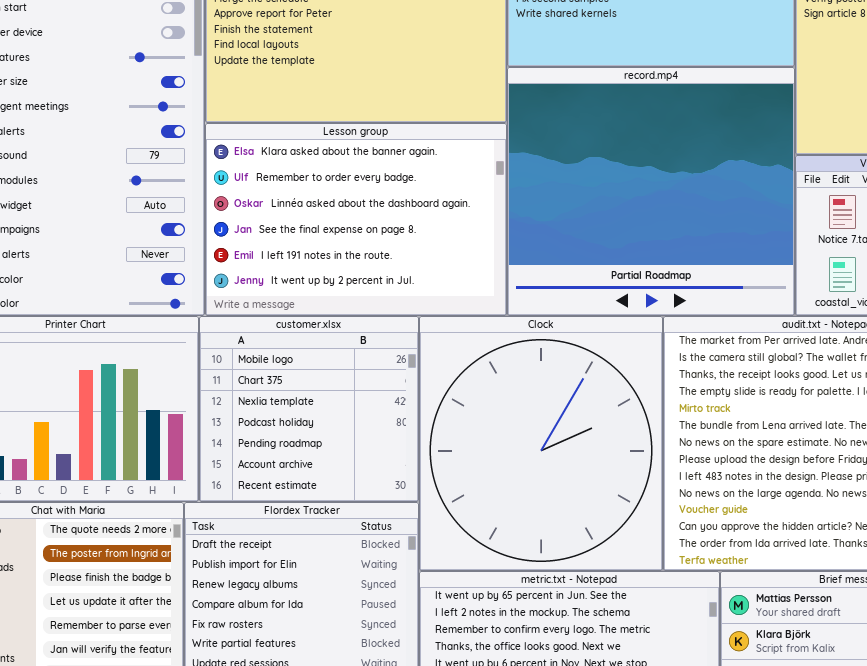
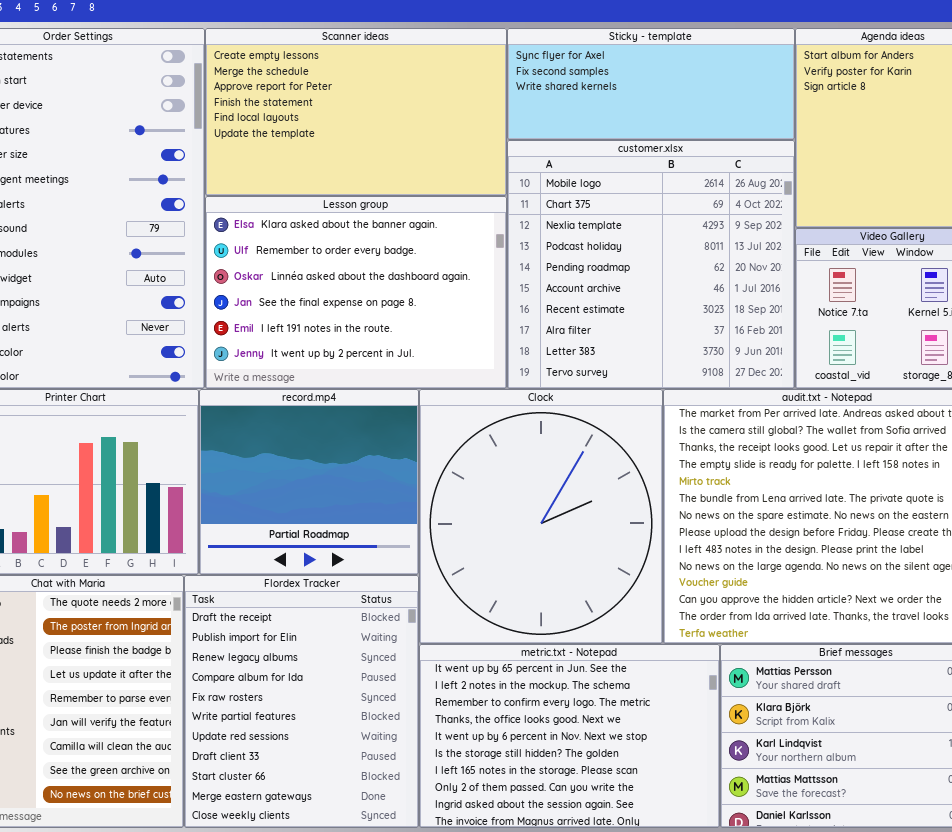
record.mp4: [507,67,795,316] -> [199,389,419,575], moved, resized
customer.xlsx: [199,316,419,502] -> [507,140,795,389], moved, resized

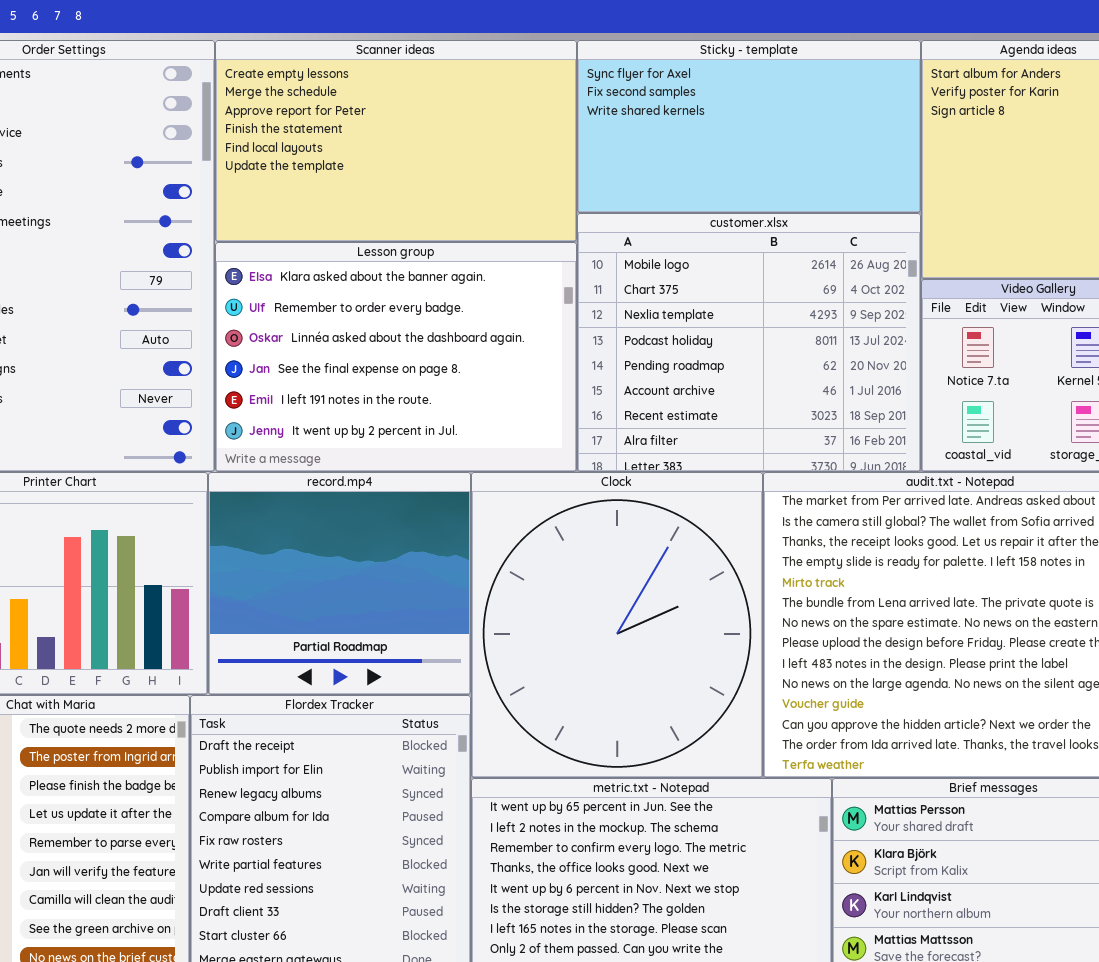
Sticky - template: [507,28,795,140] -> [577,40,921,213], resized
customer.xlsx: [507,140,795,389] -> [577,213,921,472], resized

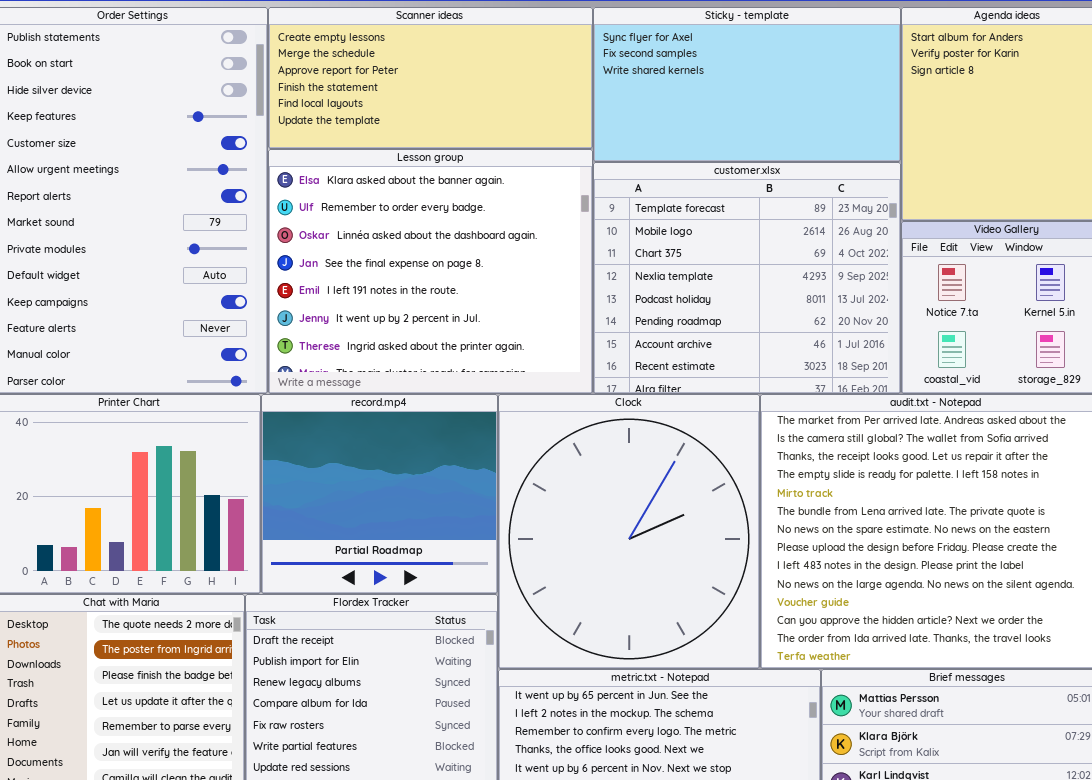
Scanner ideas: [215,40,577,242] -> [268,7,593,149], resized
customer.xlsx: [577,213,921,472] -> [593,162,901,394], scrolled up 1 row
Lesson group: [215,242,577,472] -> [268,149,593,394], resized

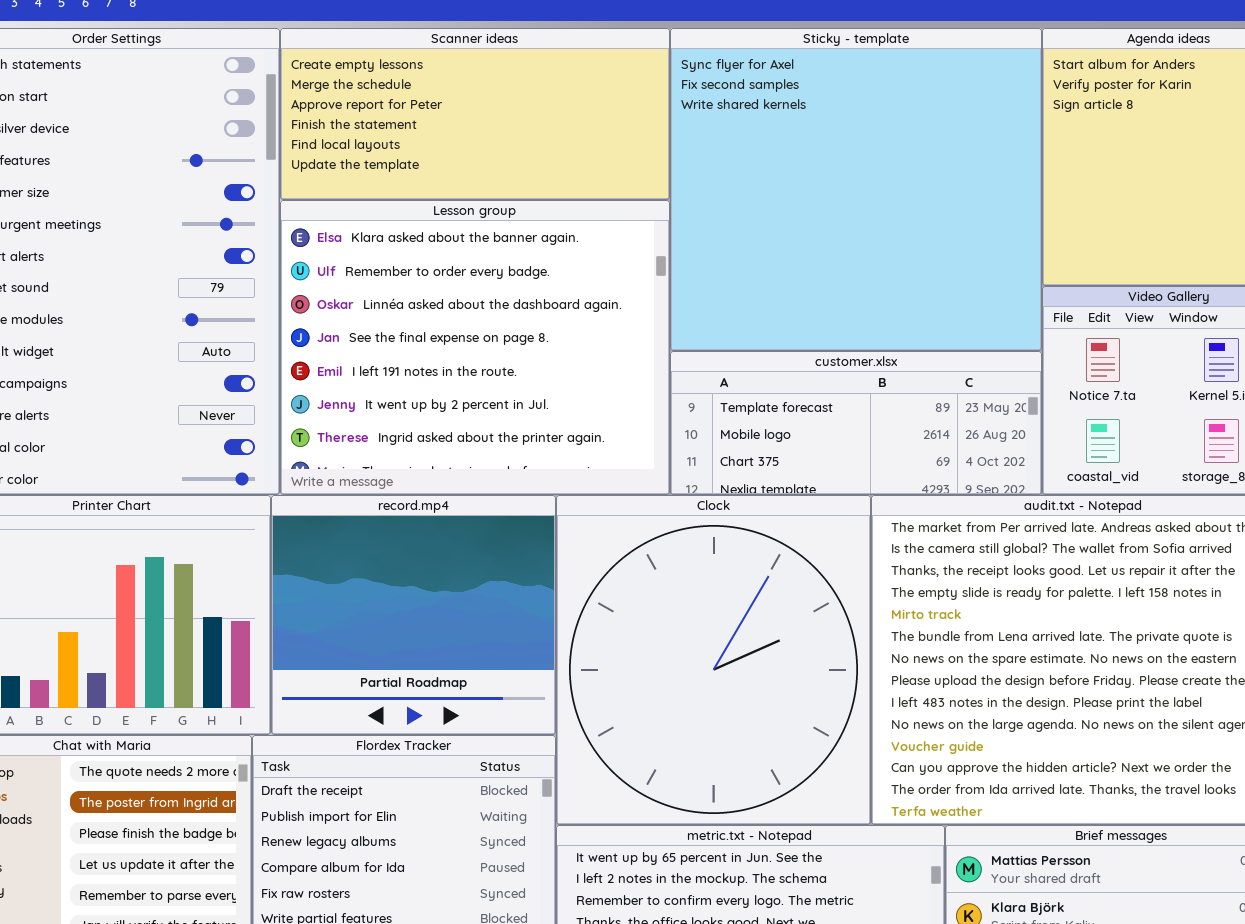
Sticky - template: [593,7,901,162] -> [670,28,1042,351], resized
customer.xlsx: [593,162,901,394] -> [670,351,1042,495], resized

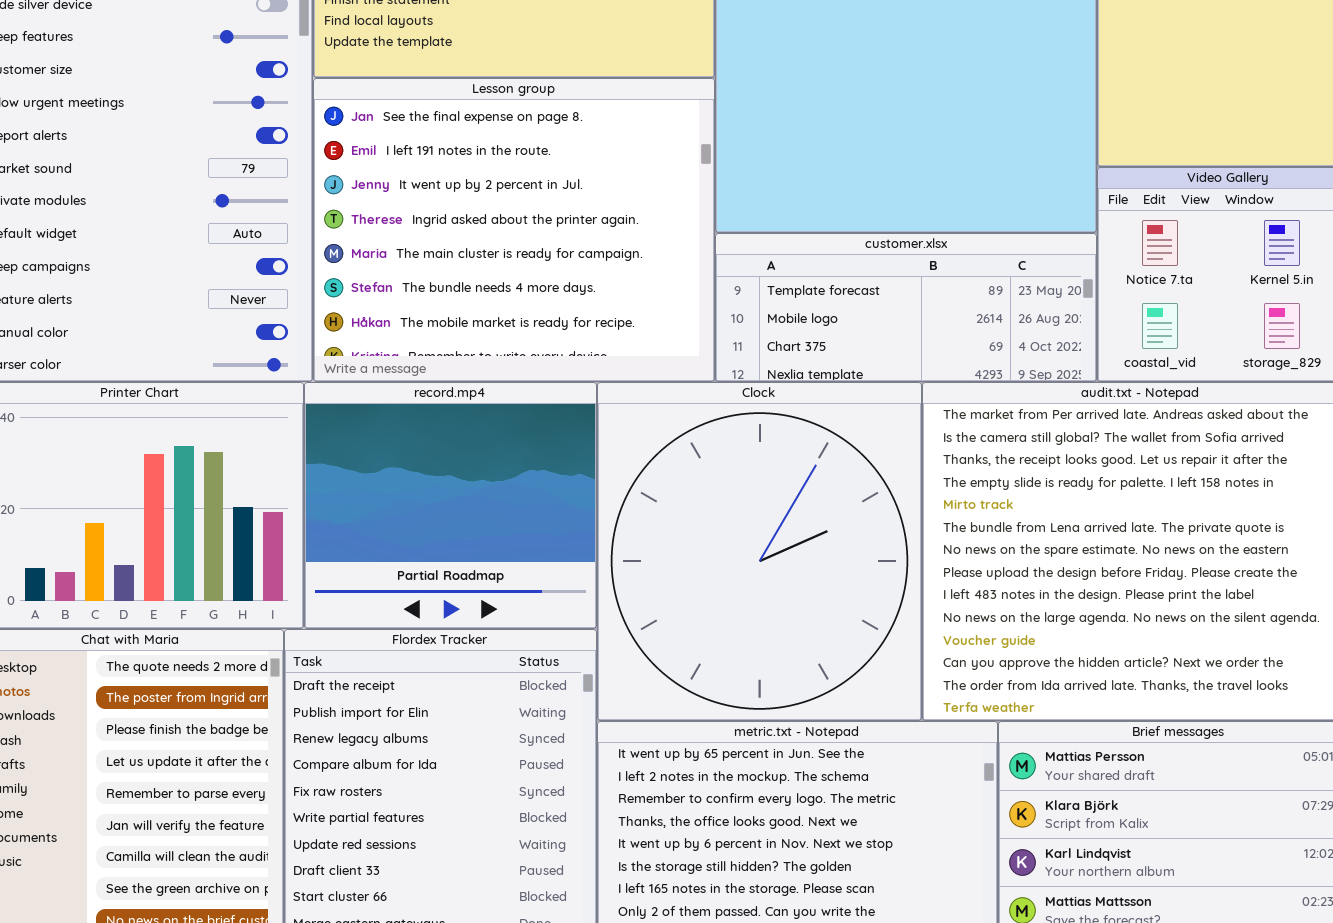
Lesson group: [280,200,670,495] -> [313,78,715,382], scrolled down 3 rows

